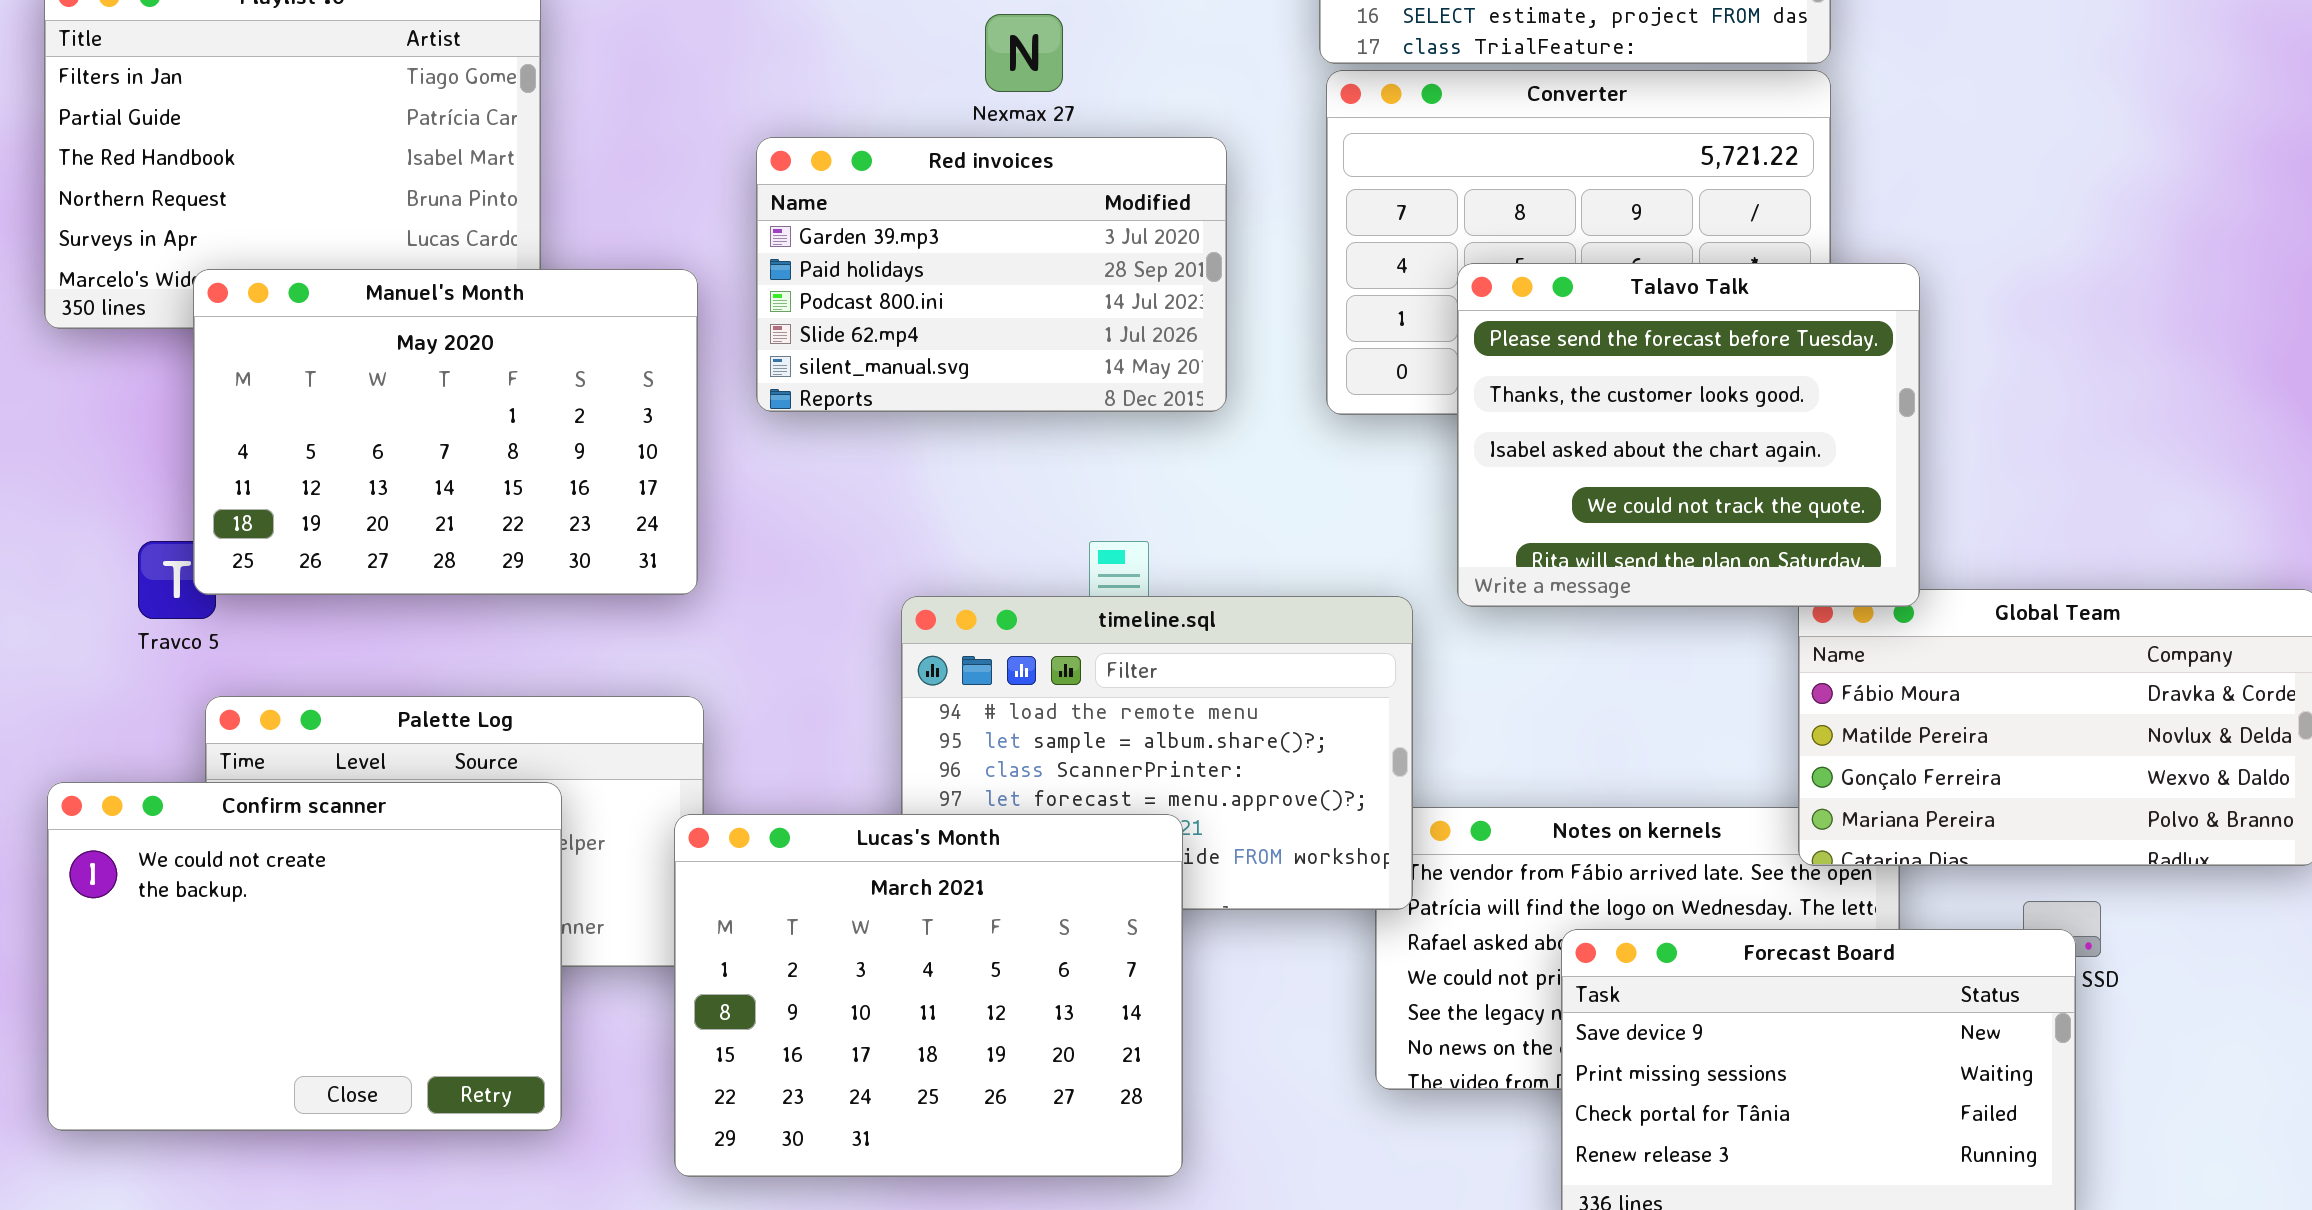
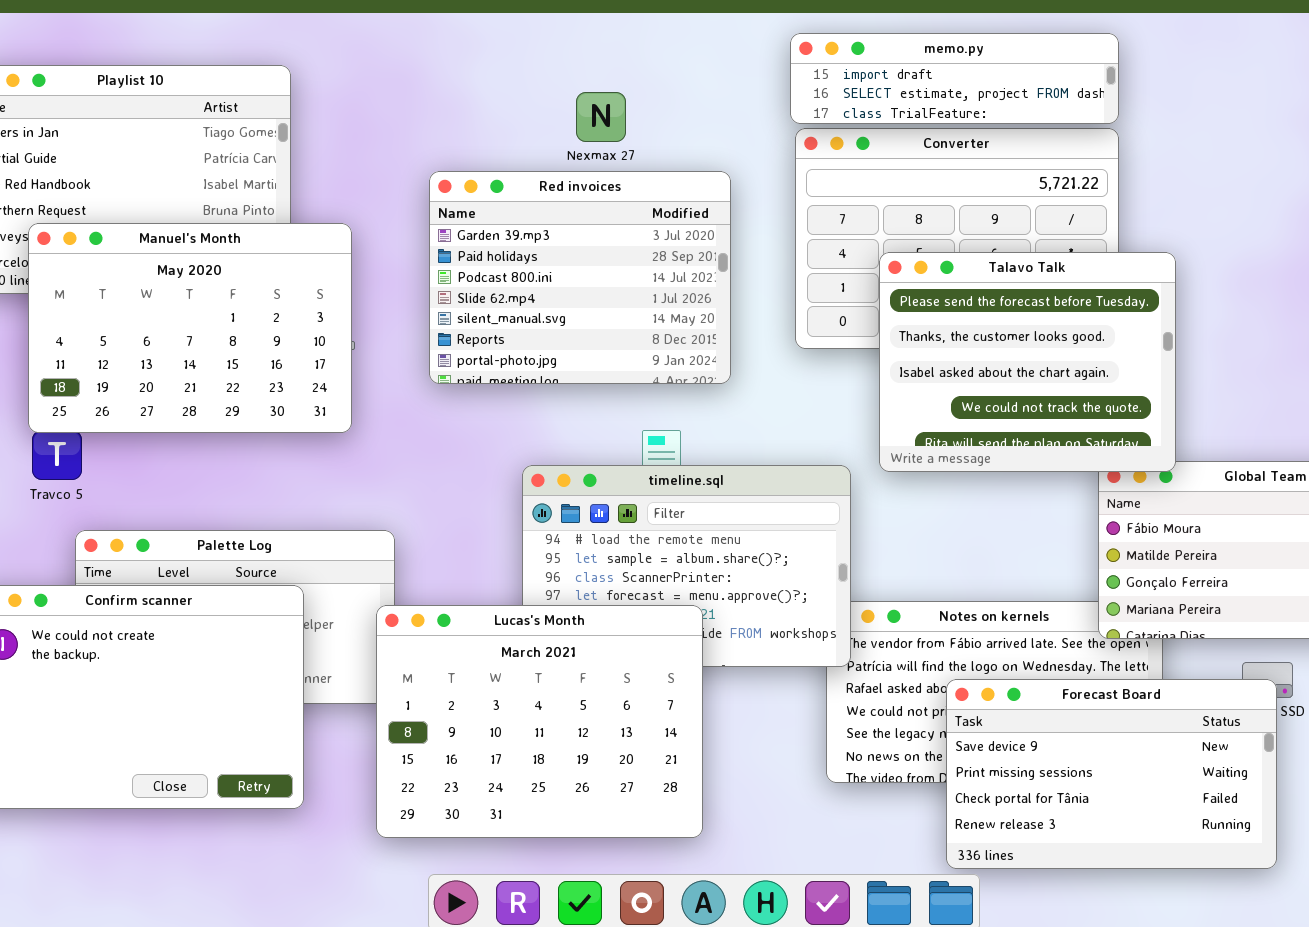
Red invoices: [756,137,1227,412] -> [429,171,731,384], resized
Manuel's Month: [193,269,698,595] -> [28,223,352,433], moved

